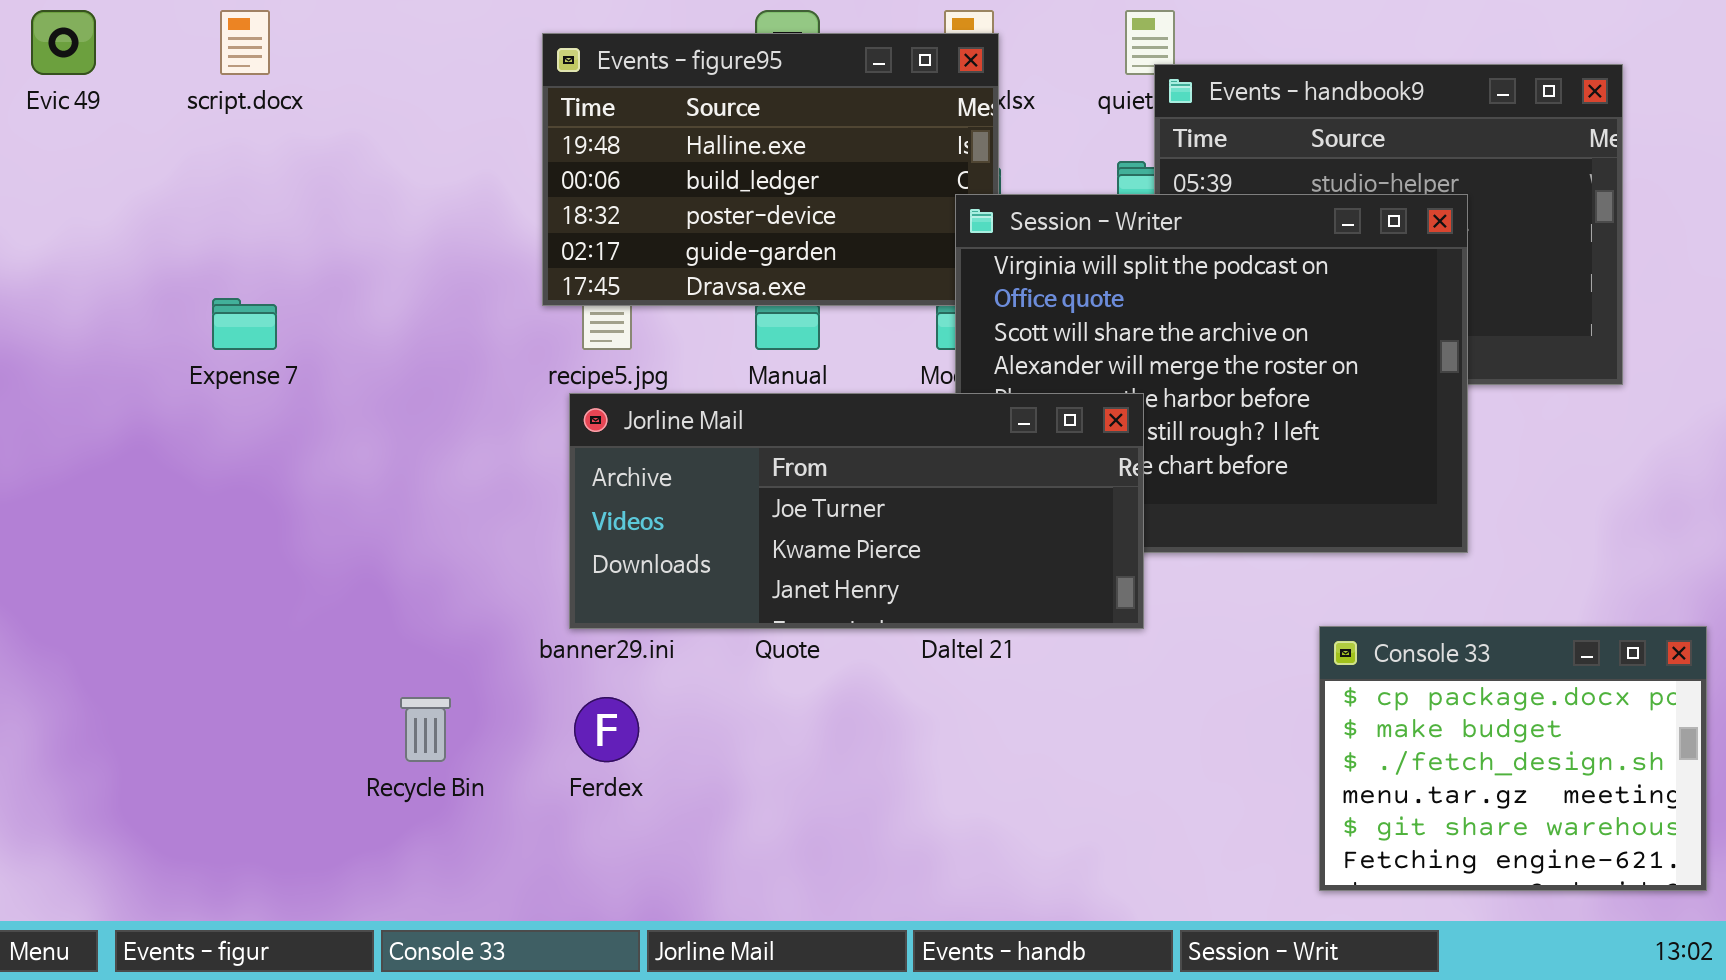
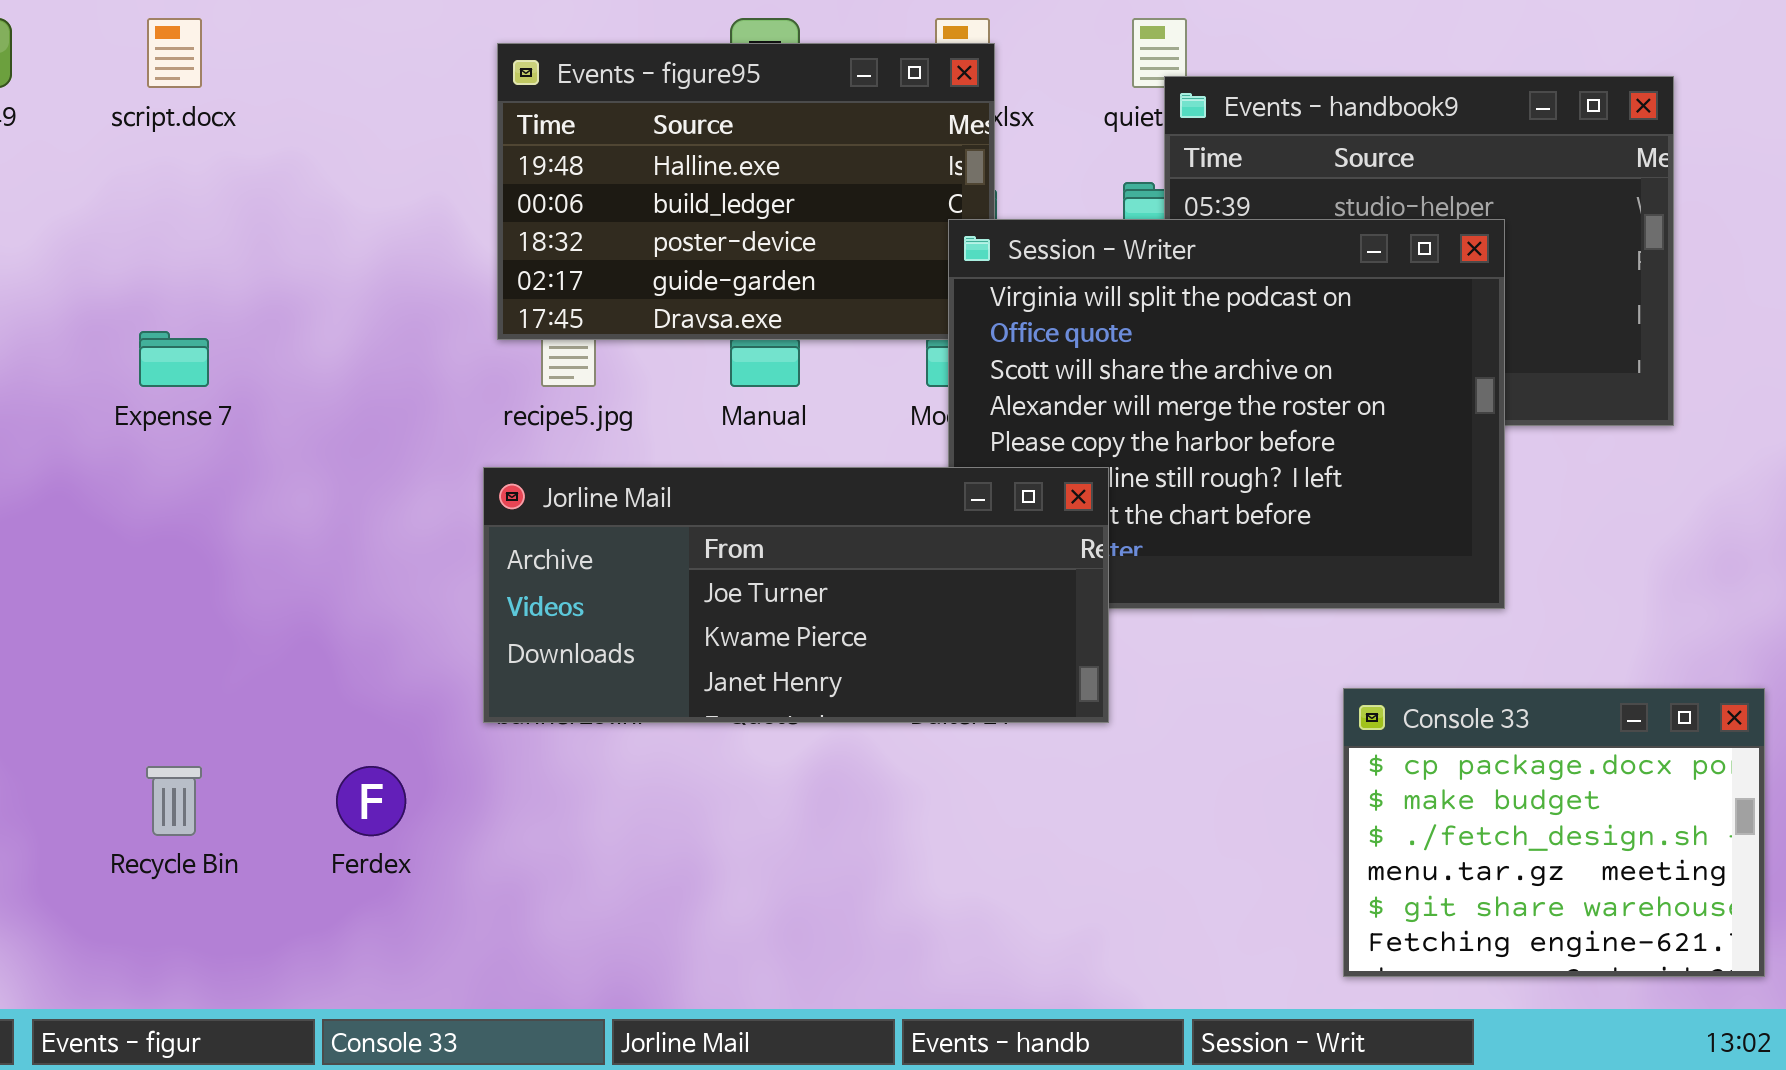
Jorline Mail: [569,393,1144,629] -> [483,467,1109,723], moved
Recycle Bin: [400,697,451,762] -> [146,766,202,836], moved
Ferdex: [574,697,639,762] -> [336,766,406,836], moved

